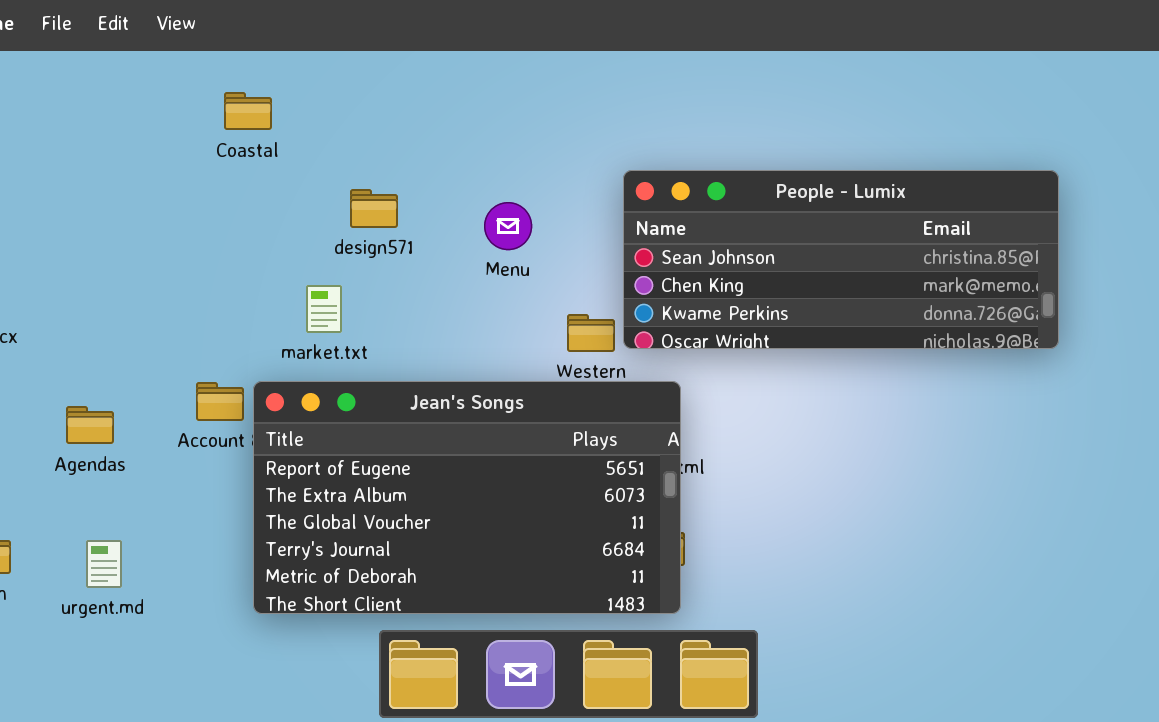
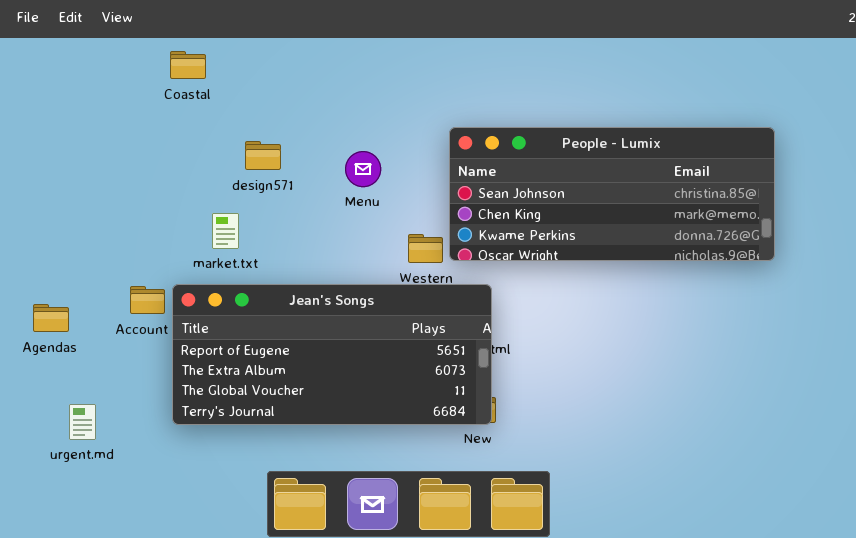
Coastal: [224,92,272,130] -> [170,51,206,79], moved
Jean's Songs: [253,381,681,614] -> [172,284,492,425], resized
urgent.md: [86,540,122,588] -> [69,404,96,440], moved

